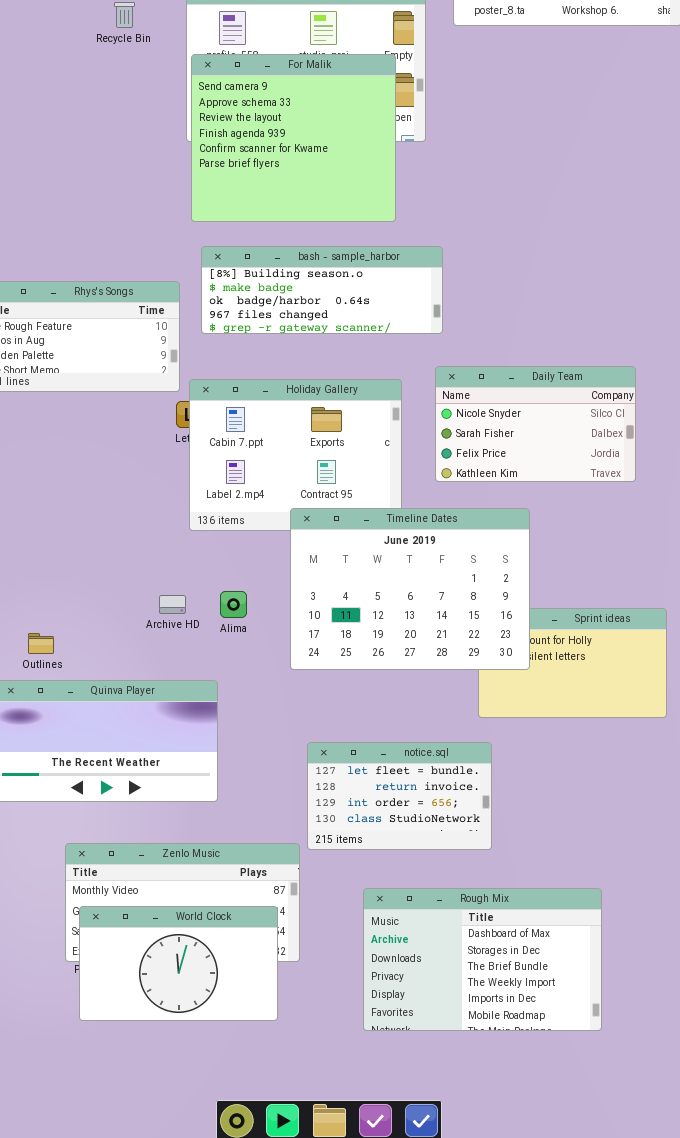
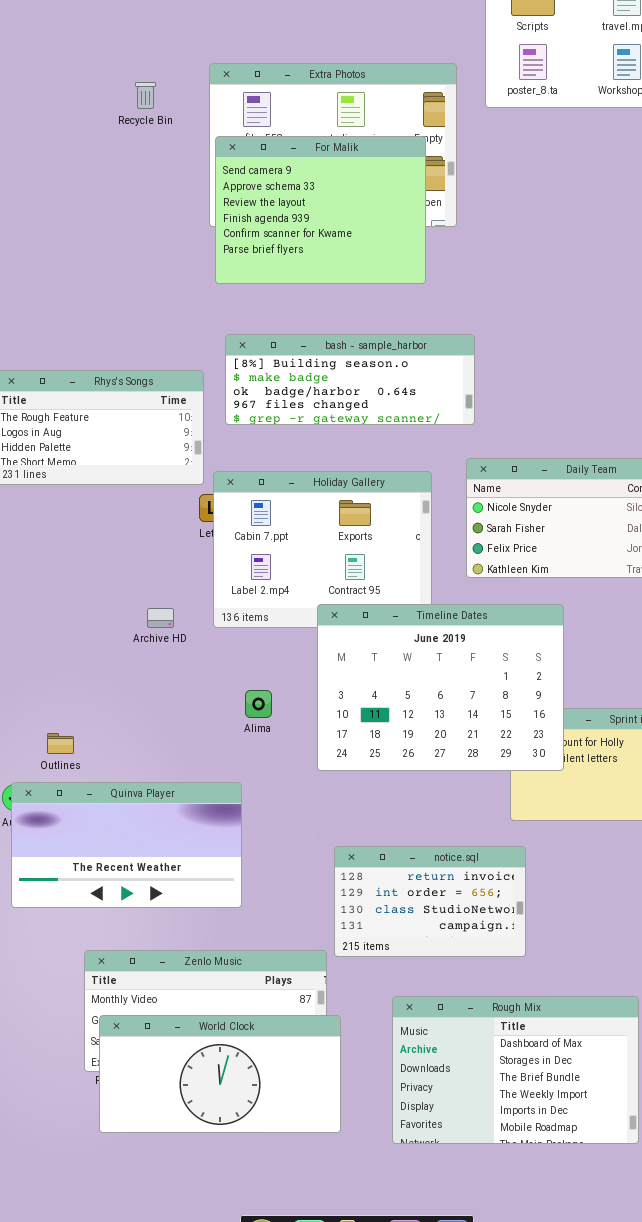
For Malik: [191,54,396,222] -> [215,136,426,284], resized
Archive HD: [159,595,186,614] -> [147,608,174,628], moved
notice.sql: [307,742,492,850] -> [334,846,526,957], scrolled down 1 row
World Clock: [79,906,278,1021] -> [99,1015,341,1133], resized

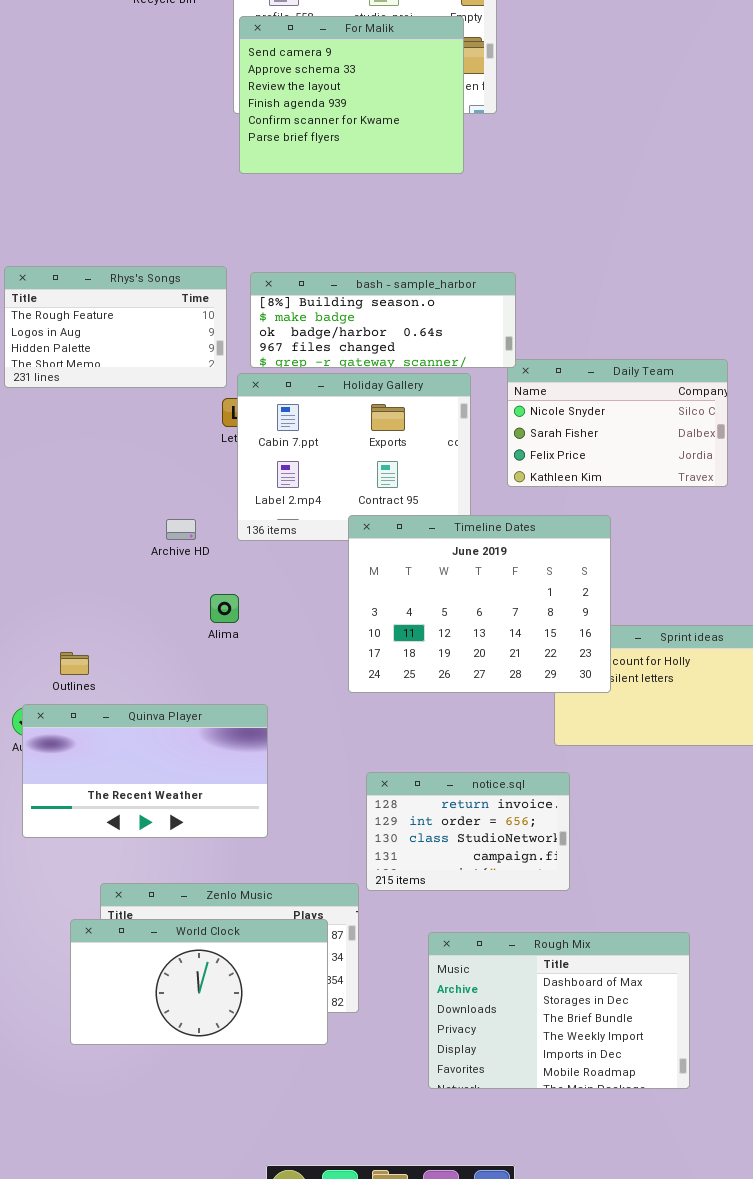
bash - sample_harbor: [225,334,475,425] -> [250,272,516,368], moved
Alima: [245,690,272,718] -> [210,594,239,623], moved
World Clock: [99,1015,341,1133] -> [70,919,328,1045], moved

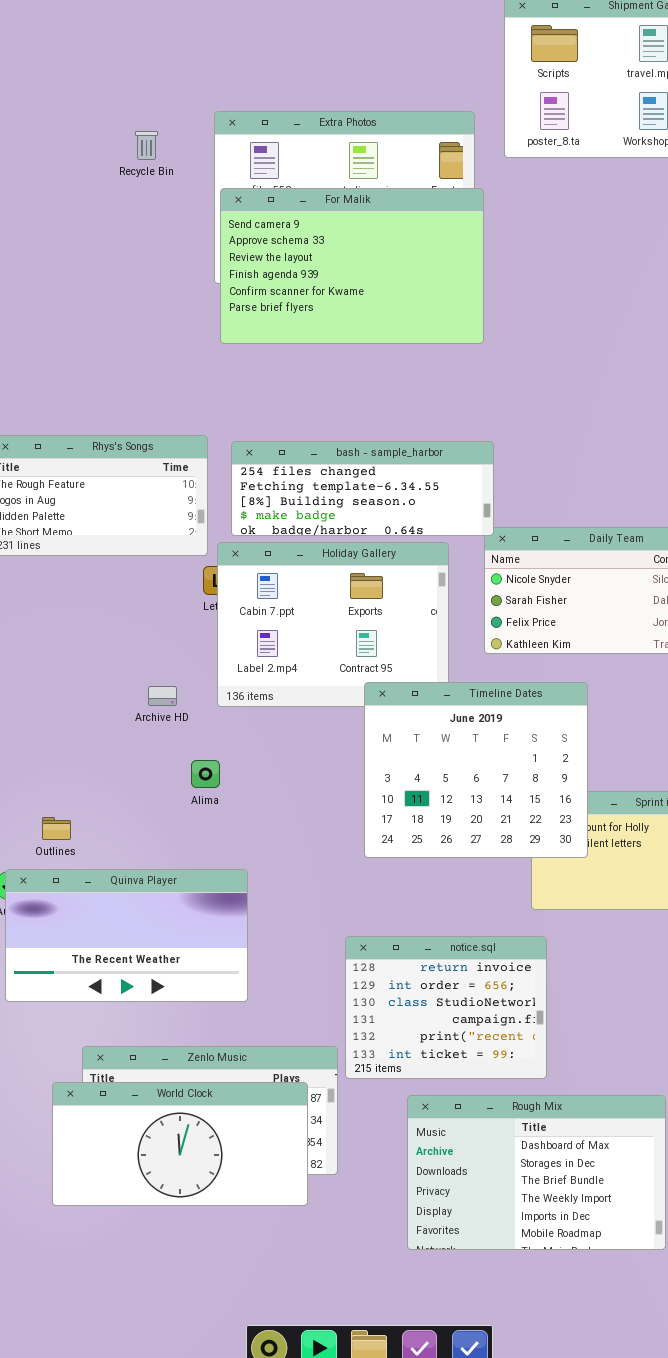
For Malik: [239,16,464,174] -> [220,188,484,344], resized
bash - sample_harbor: [250,272,516,368] -> [231,441,494,536], scrolled up 2 rows
Timeline Dates: [348,515,611,693] -> [364,682,588,858], resized
notice.sql: [366,772,570,891] -> [345,936,547,1079], resized

